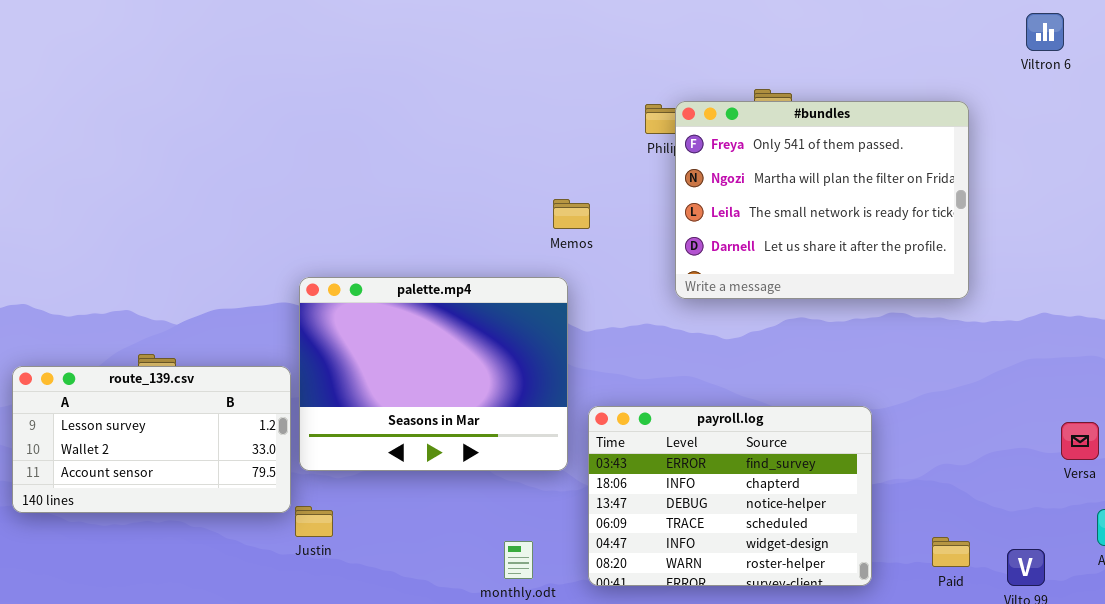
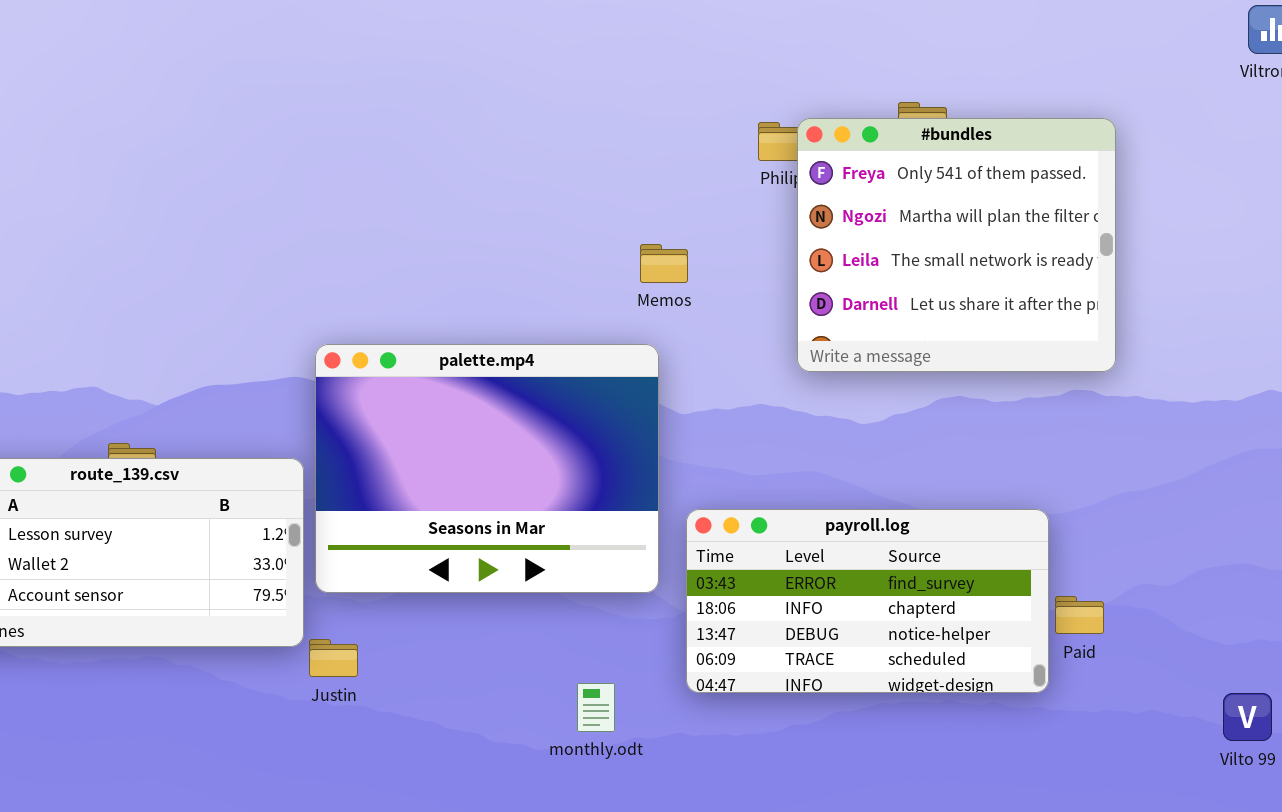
#bundles: [675,101,969,299] -> [797,118,1116,372], resized
payroll.log: [588,406,872,586] -> [686,509,1049,693], resized
Paid: [932,537,970,567] -> [1055,596,1104,634], moved

